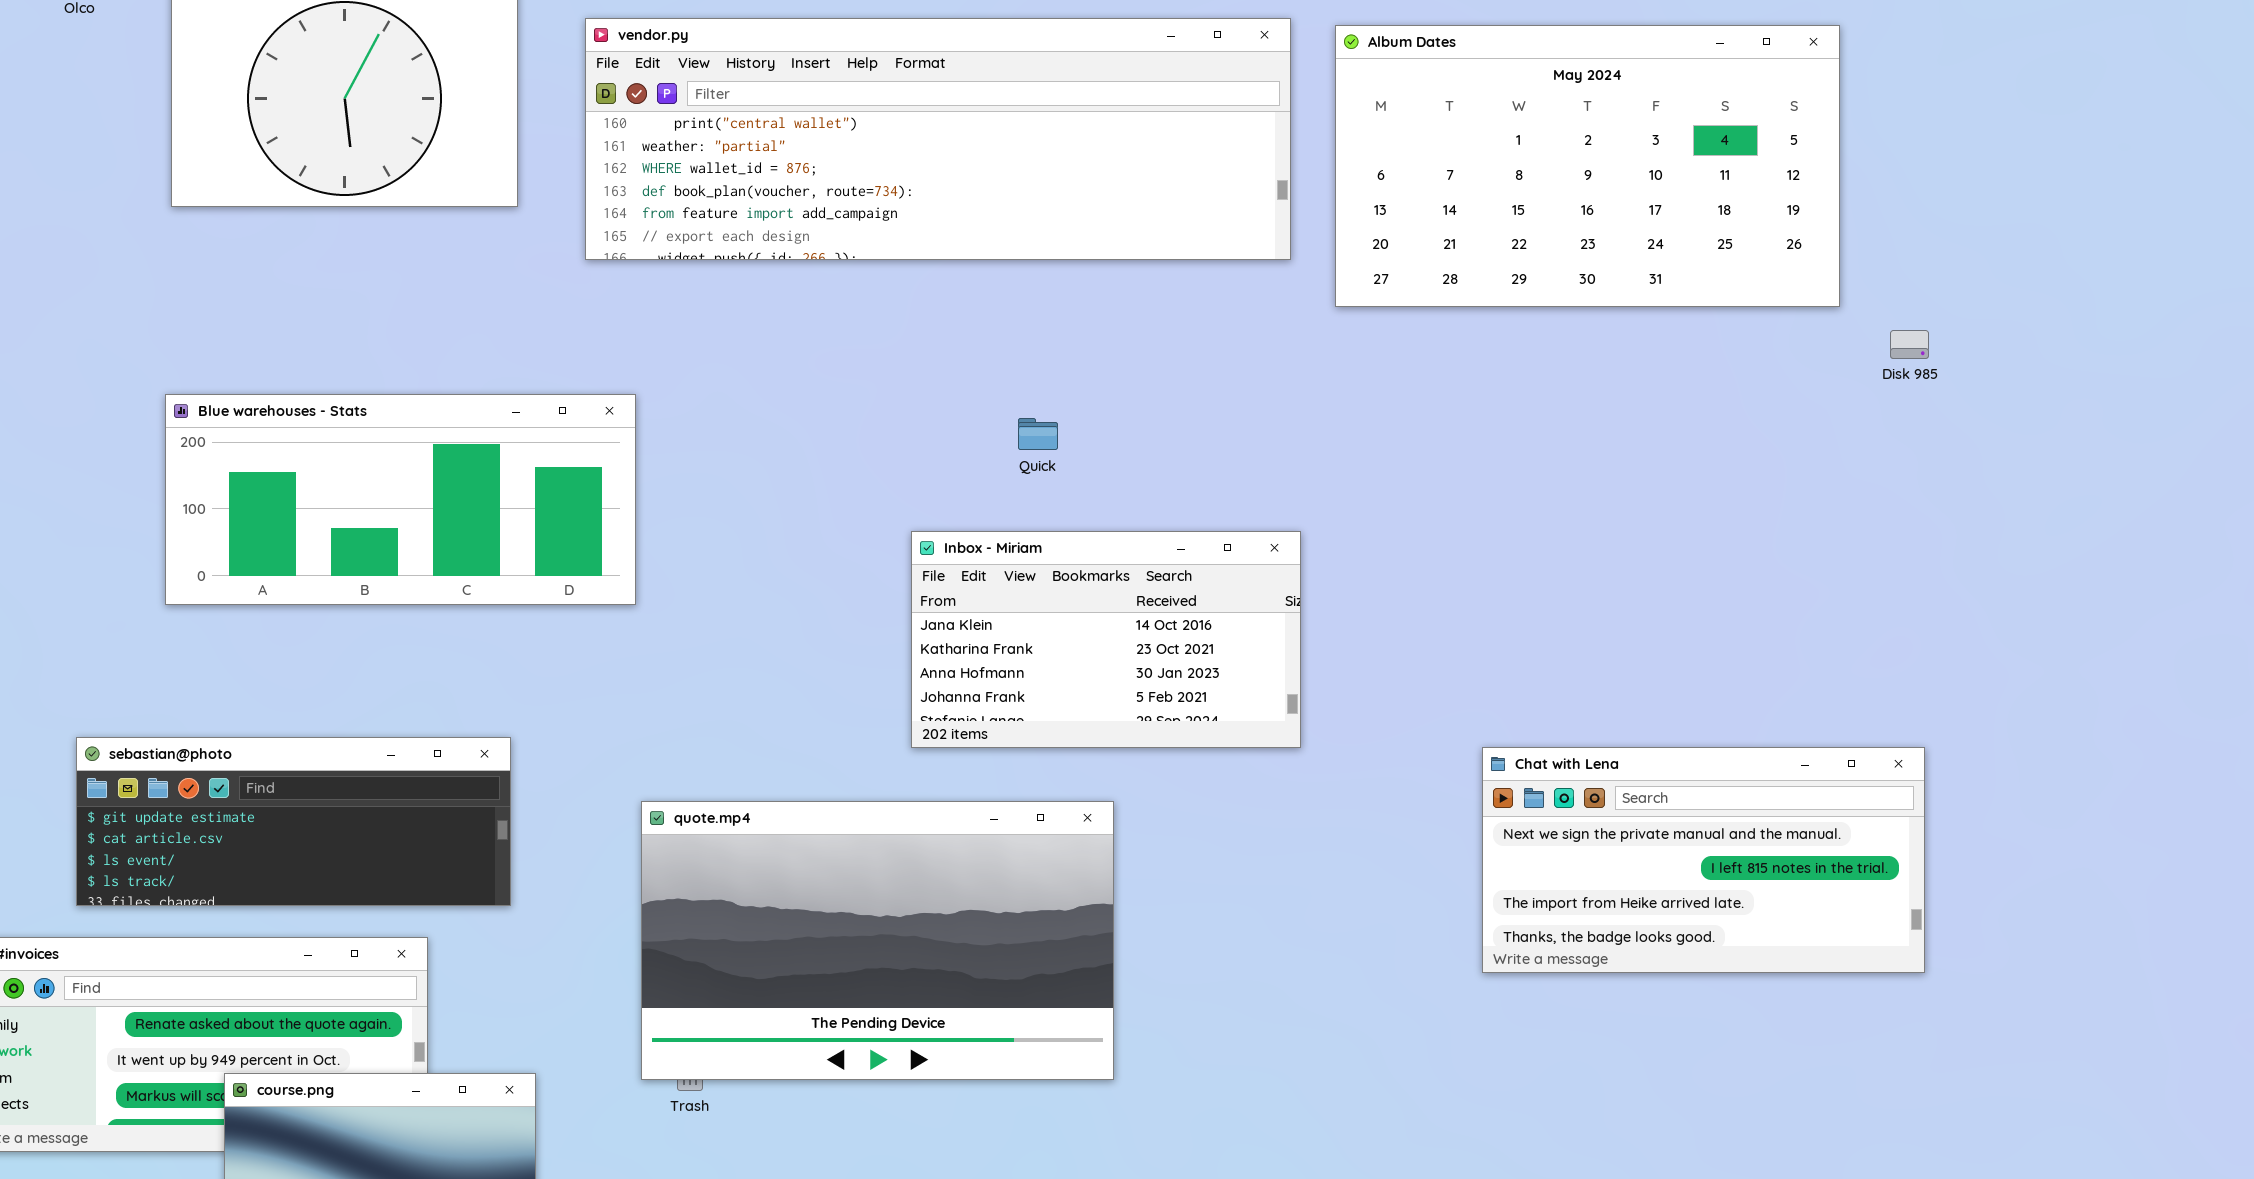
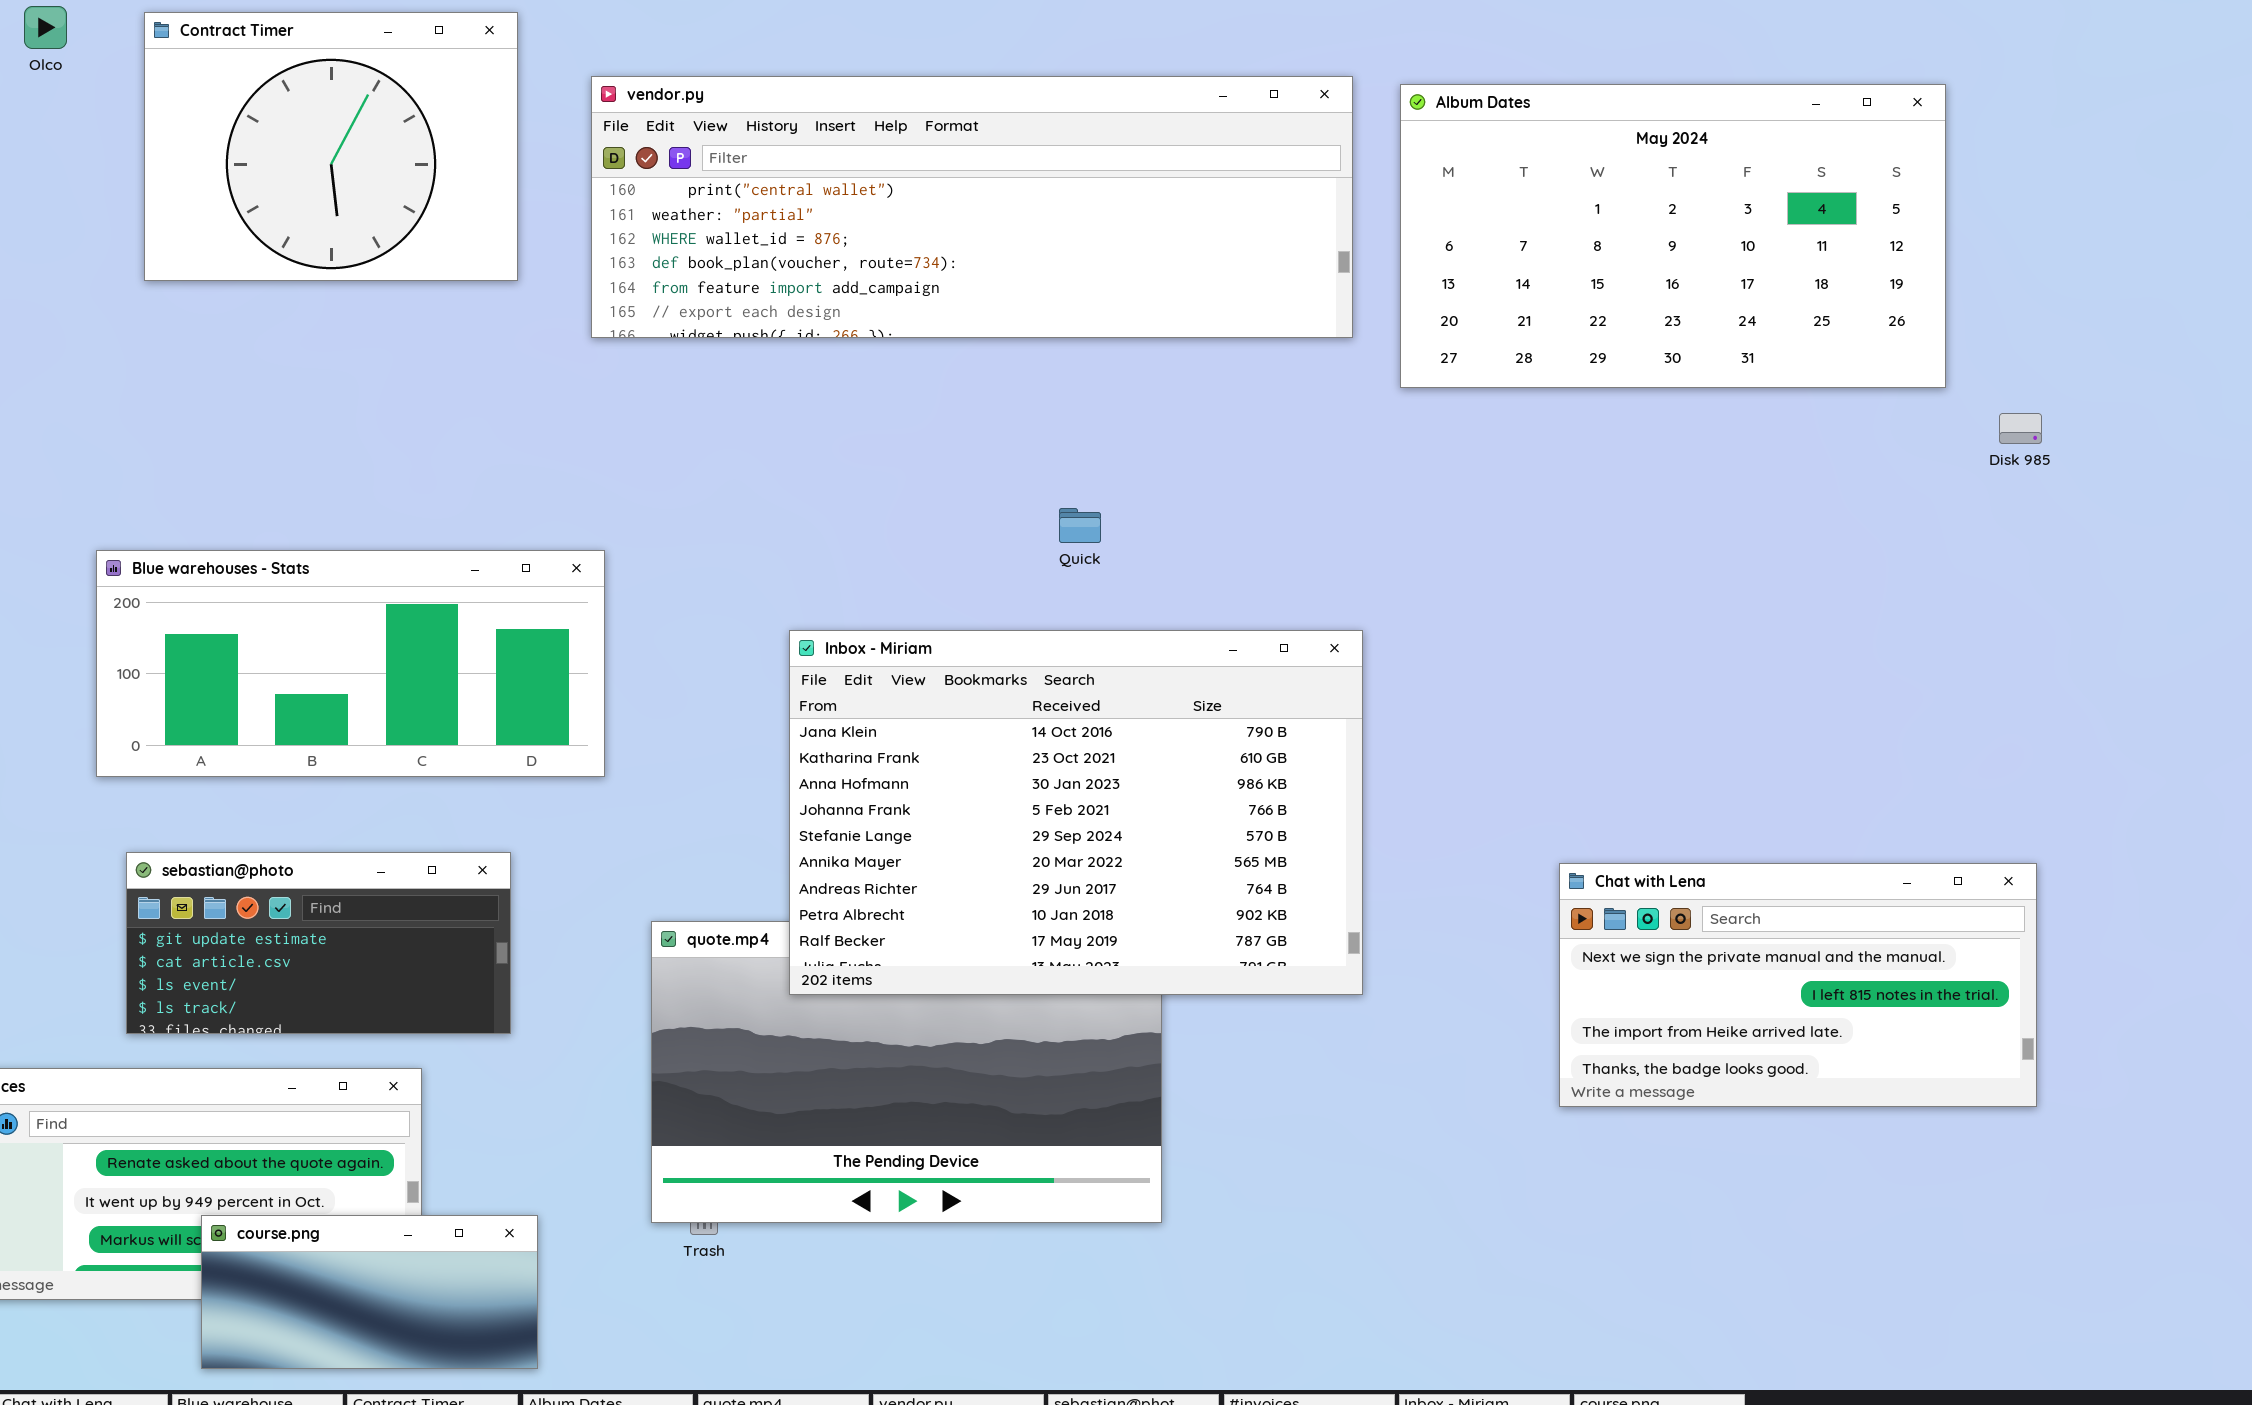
Blue warehouses - Stats: [165,394,636,605] -> [96,550,605,777], moved
Inbox - Miriam: [911,531,1301,748] -> [789,630,1363,995], resized
sebastian@photo: [76,737,511,906] -> [126,852,511,1034], resized

